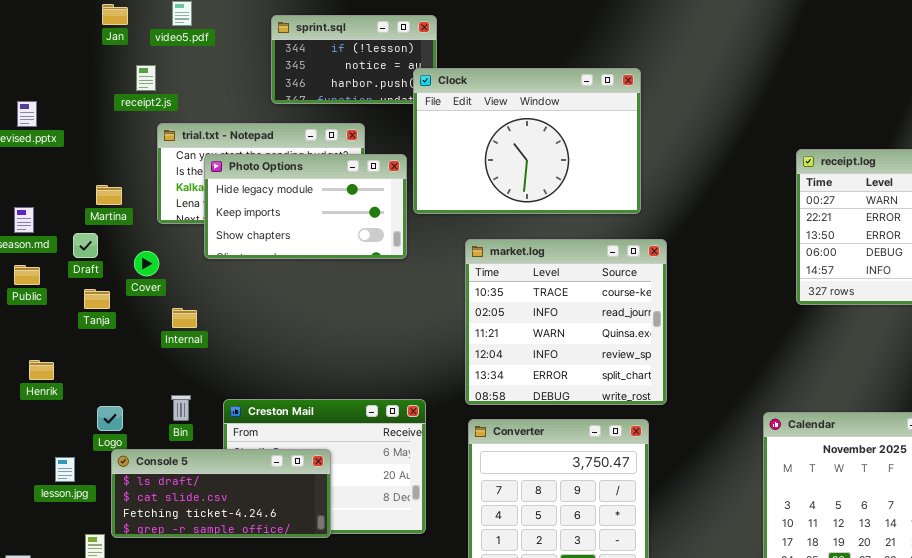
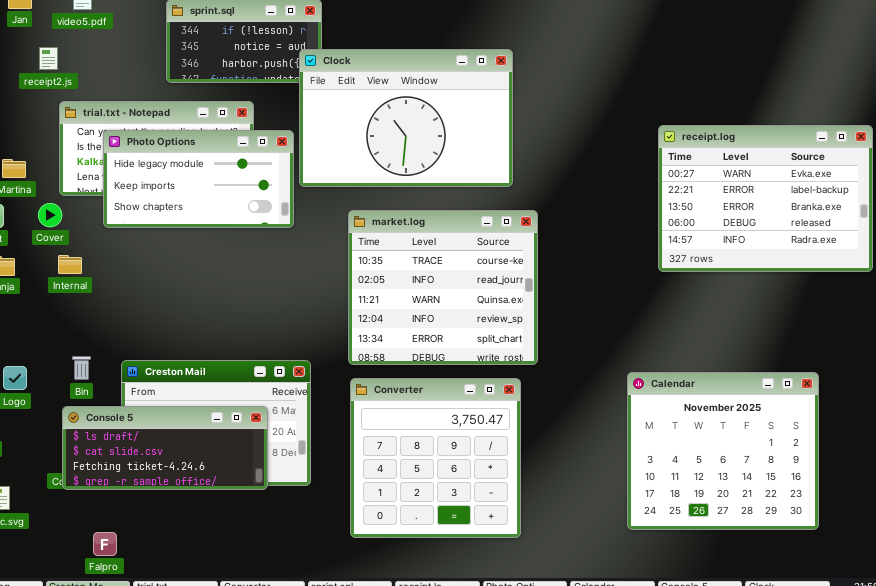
Cover: [134,251,159,276] -> [38,203,62,227], moved
Internal: [172,308,197,328] -> [58,255,82,274], moved
Console 5: [111,449,331,538] -> [62,406,268,490], moved

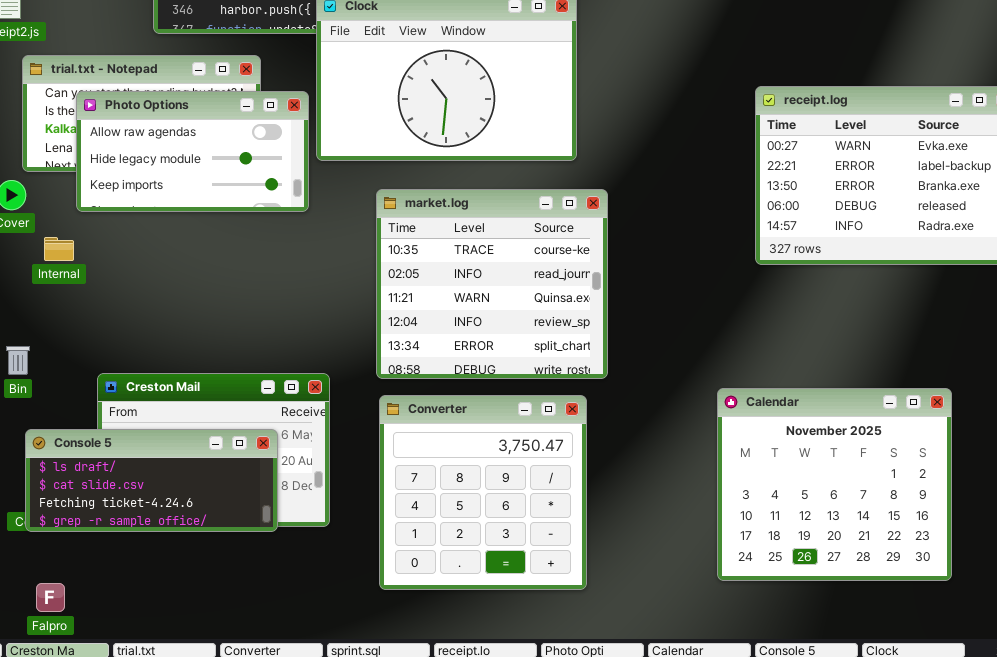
Photo Options: [103,130,294,228] -> [76,91,309,212], scrolled up 1 row
Internal: [58,255,82,274] -> [44,237,74,261], moved
Bin: [72,356,91,380] -> [6,346,30,375], moved
Falpro: [93,532,117,556] -> [36,583,65,612], moved

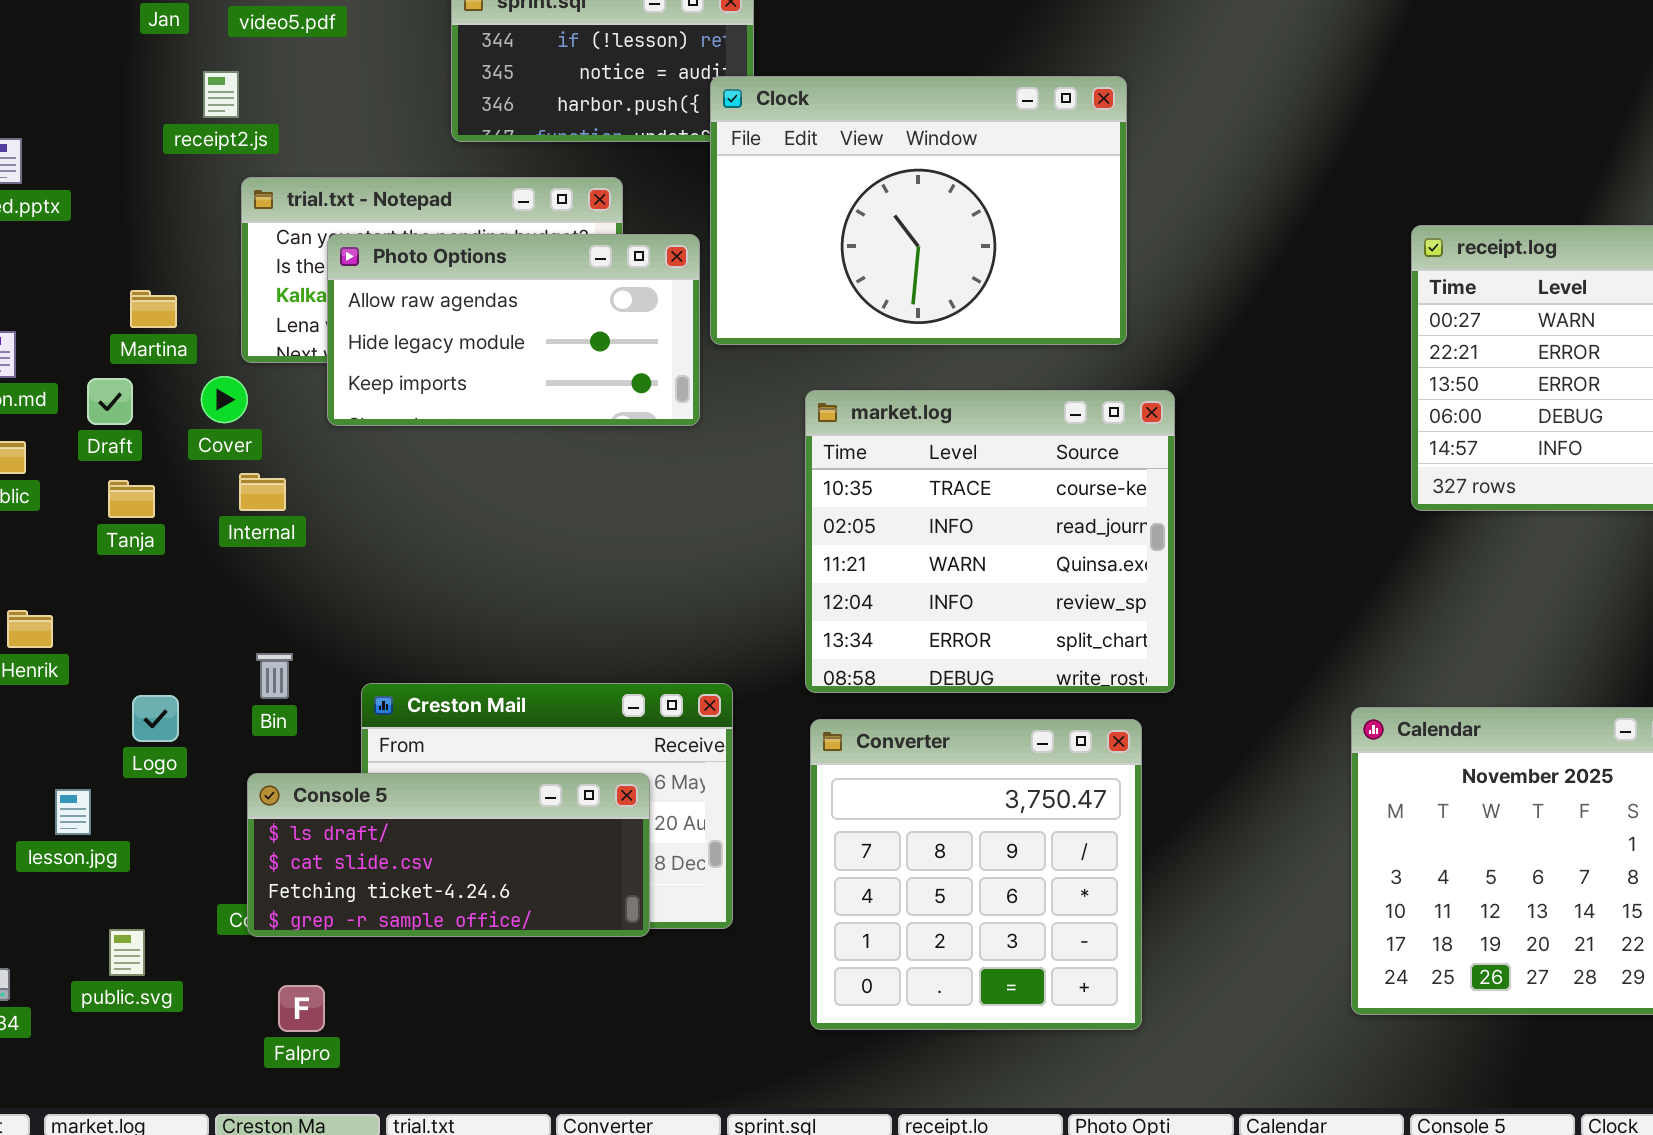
Internal: [44,237,74,261] -> [239,473,286,511], moved
Bin: [6,346,30,375] -> [256,653,293,699], moved
Falpro: [36,583,65,612] -> [278,985,325,1032], moved

